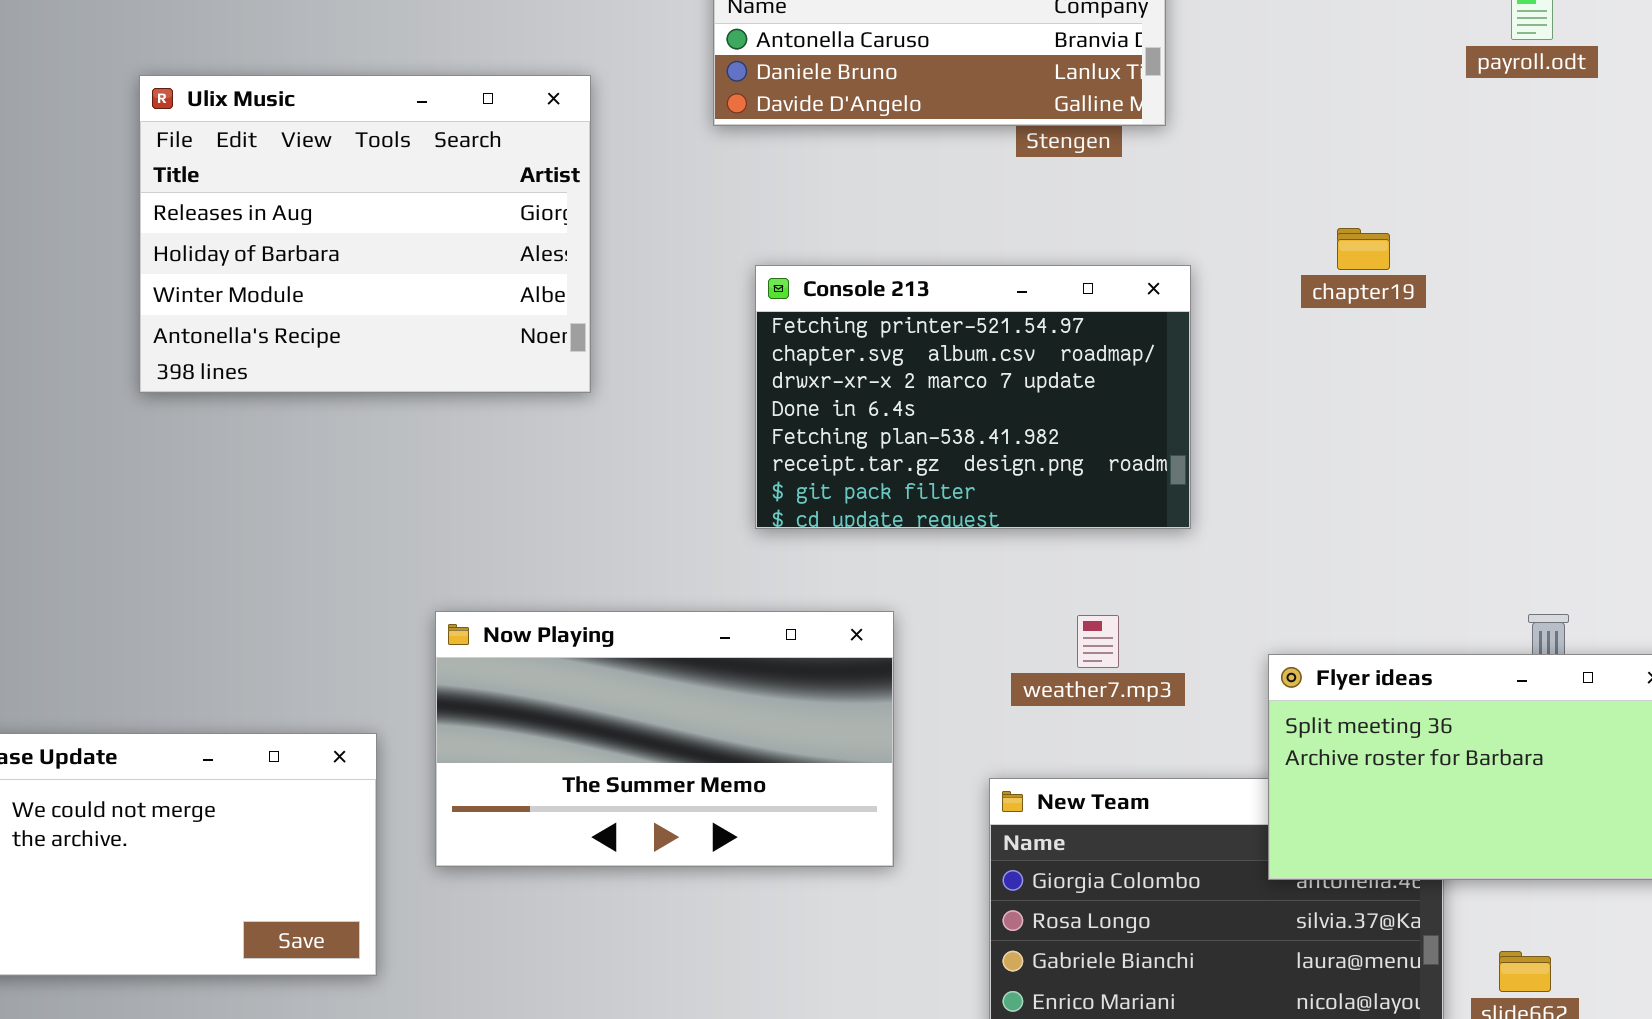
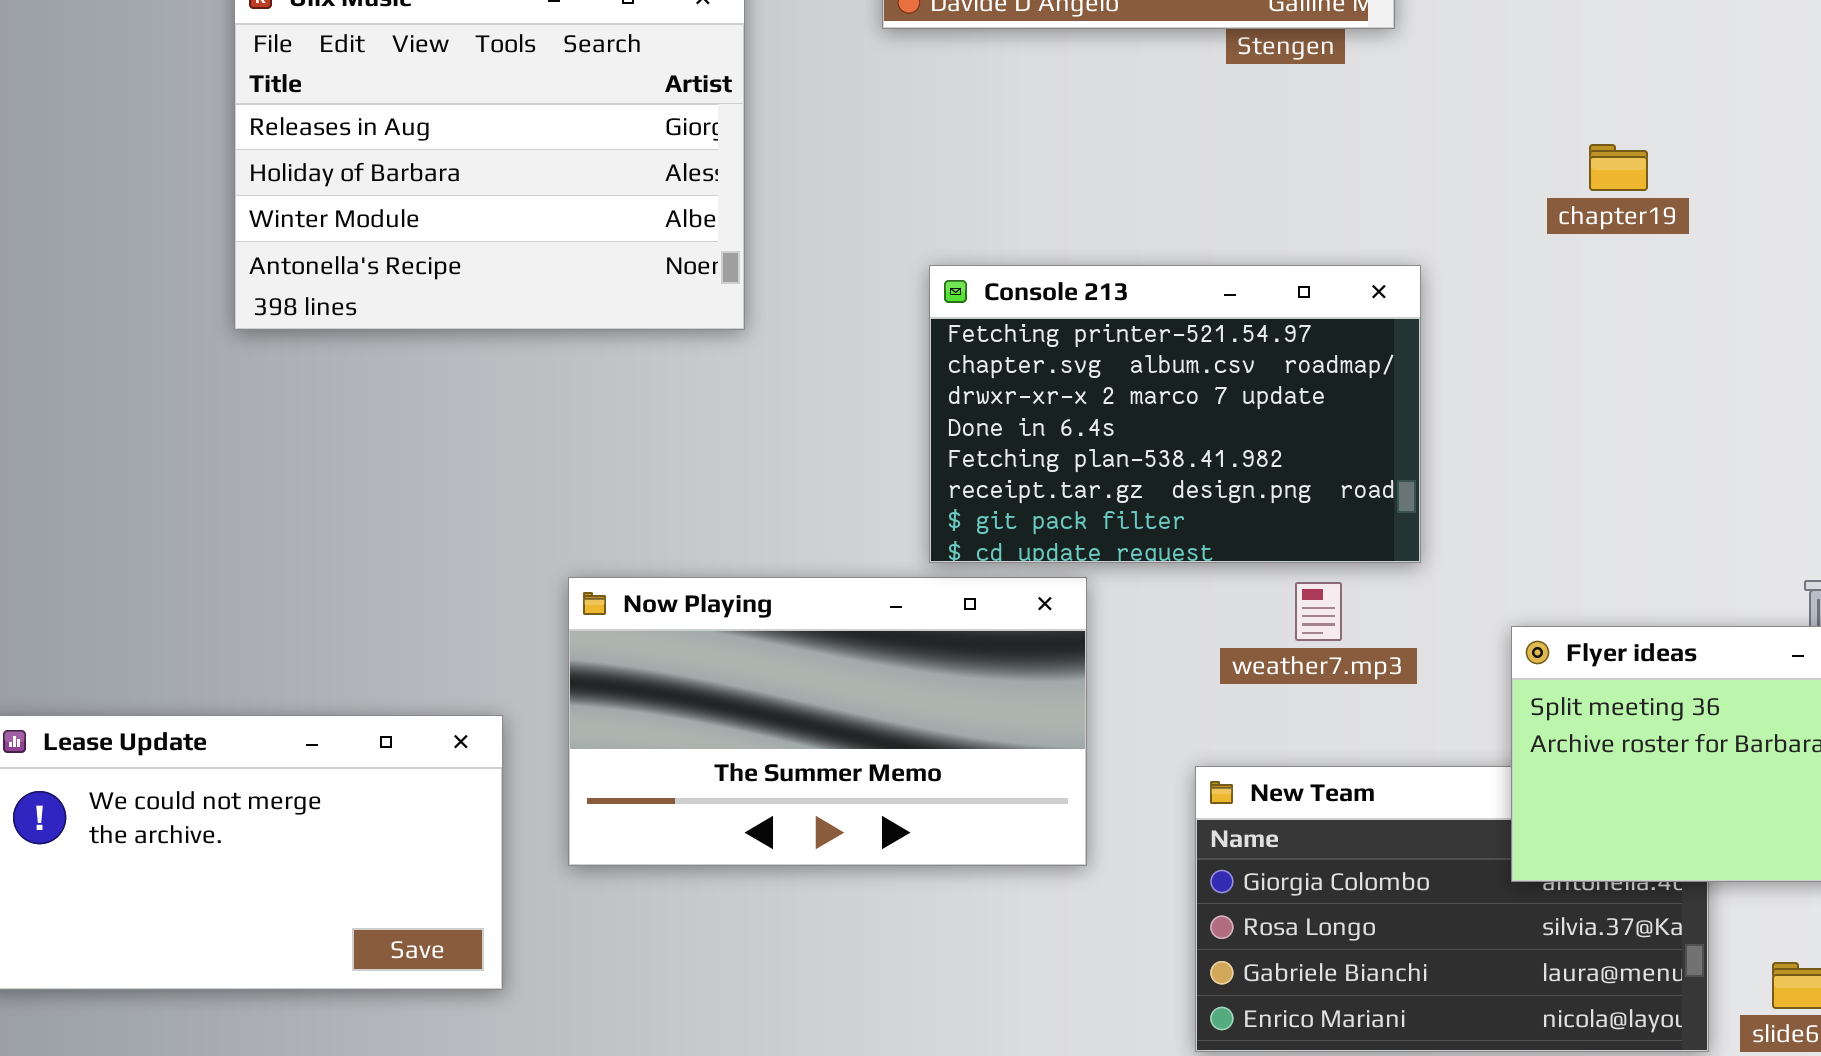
Console 213: [755,265,1191,529] -> [929,265,1421,563], moved

